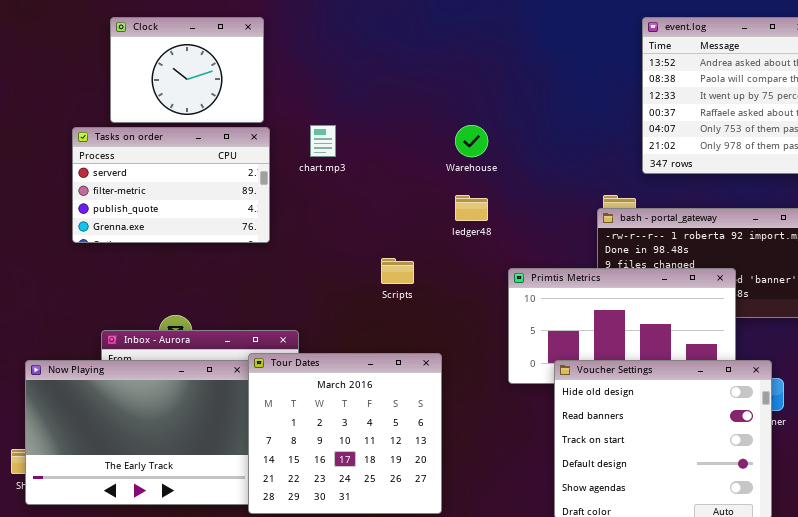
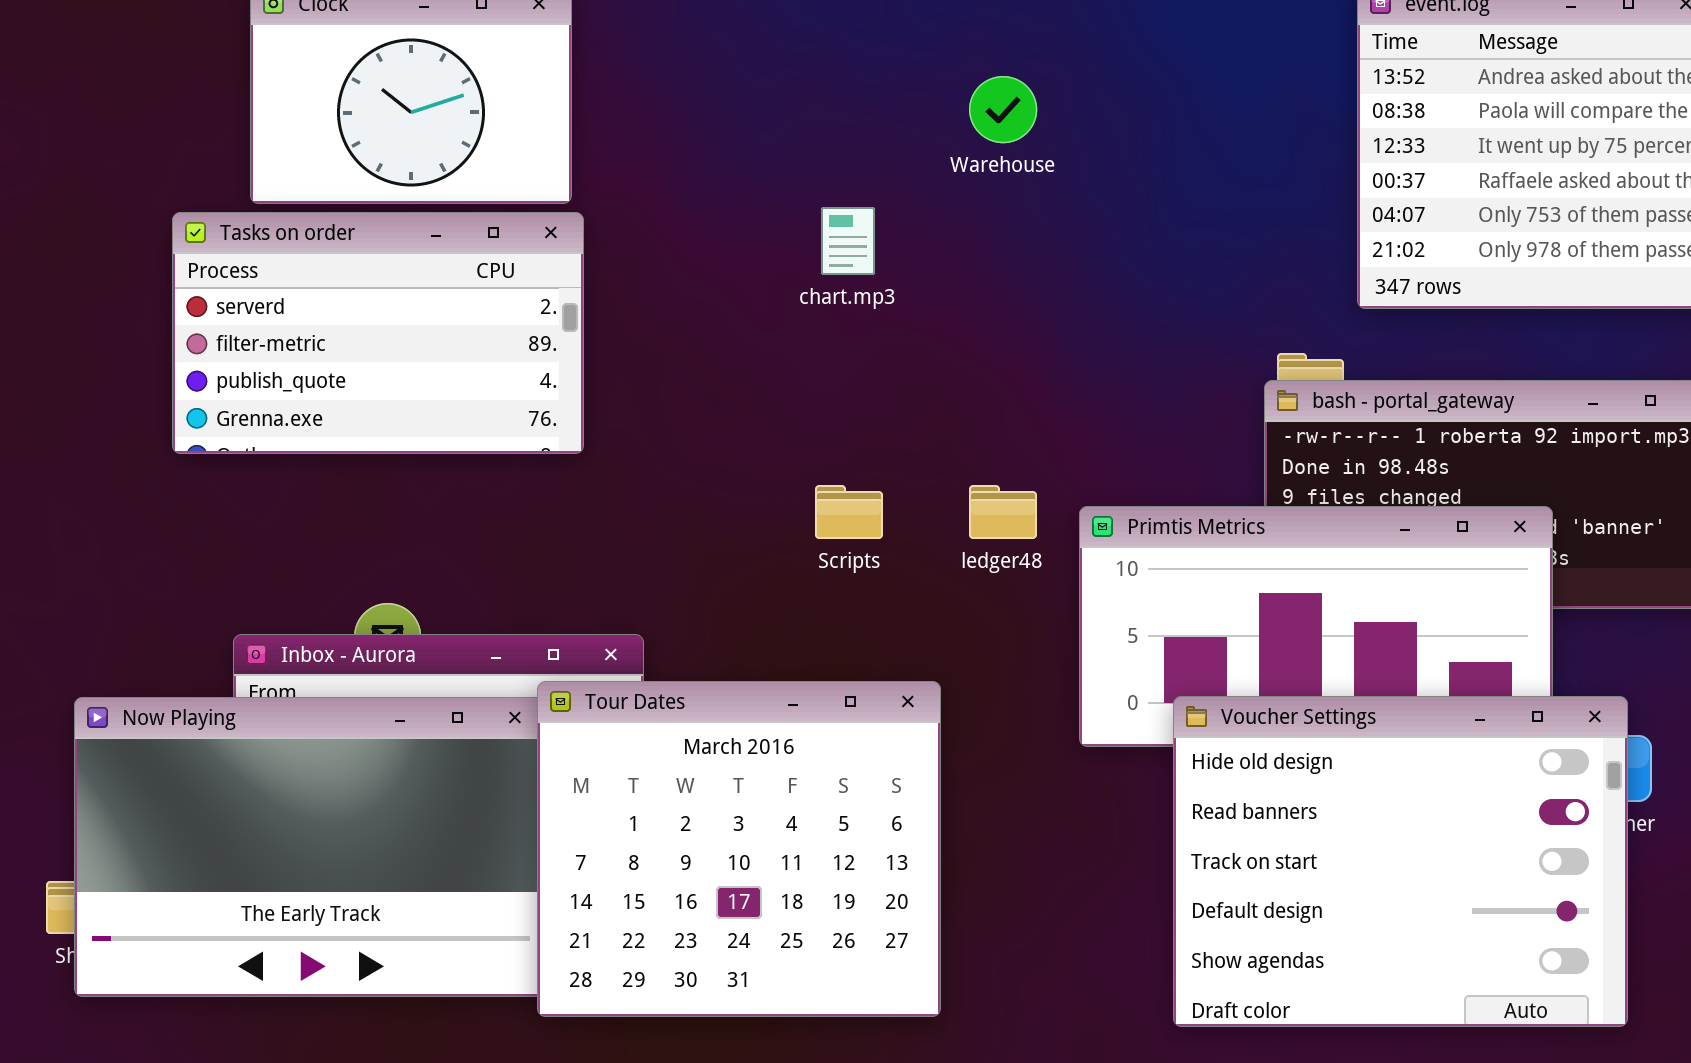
chart.mp3: [310,125,336,157] -> [821,207,875,275], moved
Warehouse: [455,125,488,157] -> [969,76,1037,143], moved
ledger48: [455,195,488,221] -> [969,485,1037,539], moved

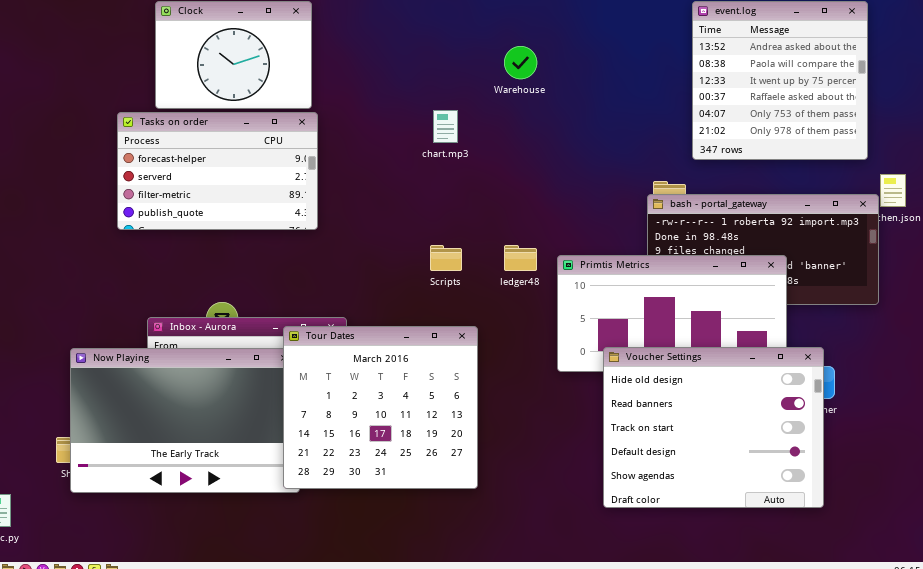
Tasks on order: [172,212,584,454] -> [117,112,318,230], scrolled up 1 row
Tour Dates: [537,681,941,1017] -> [283,326,478,489], moved

